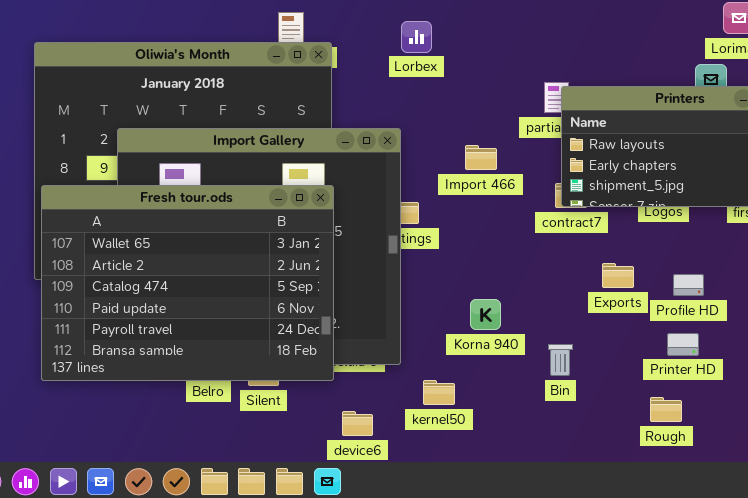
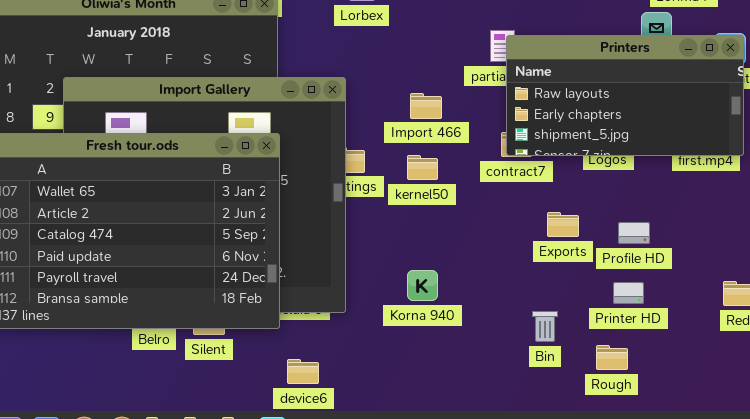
Korna 940: [470,299,501,330] -> [407,270,438,301], moved
Bin: [548,344,573,376] -> [532,311,558,342], moved
kernel50: [423,380,455,405] -> [407,155,438,180], moved

